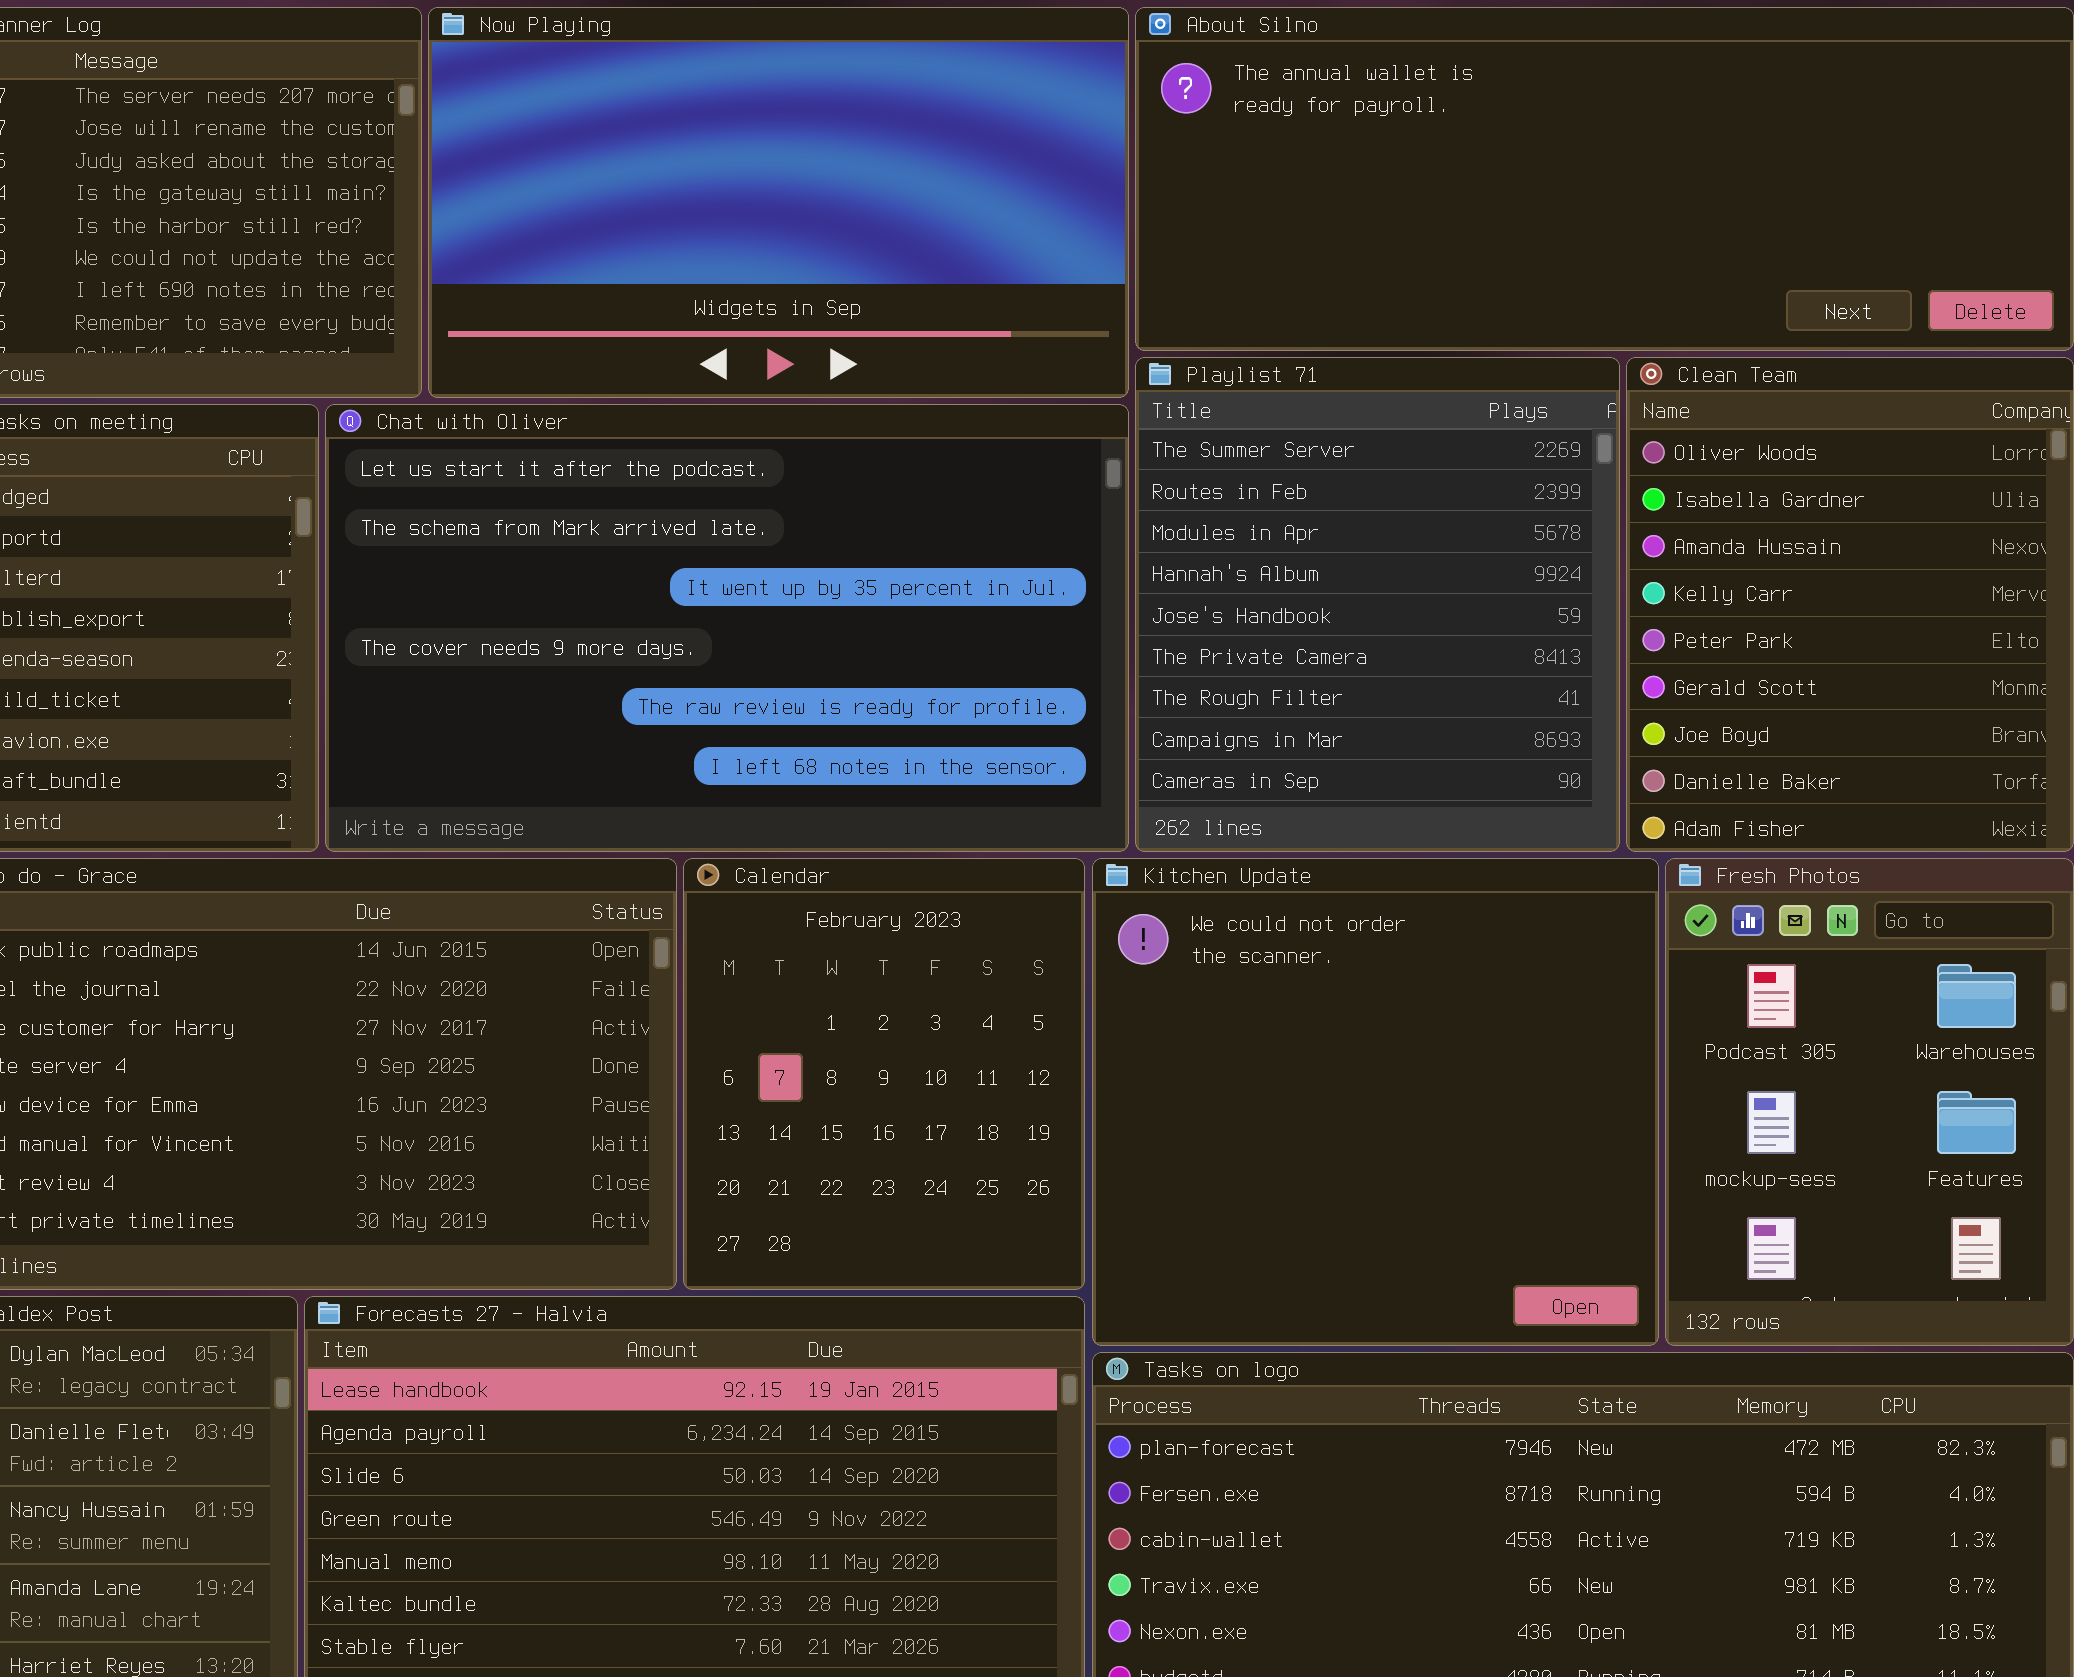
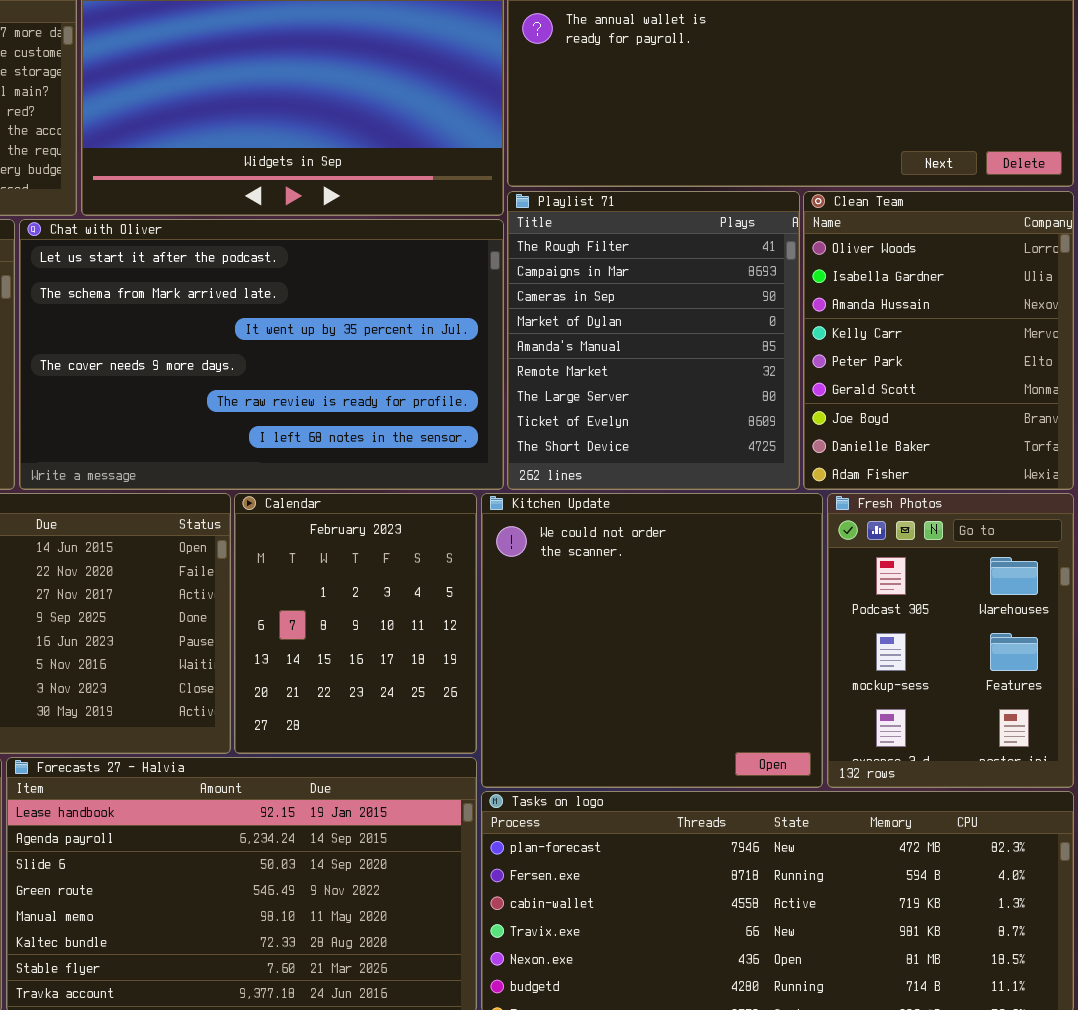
Playlist 71: [1135,357,1620,852] -> [507,191,800,490], scrolled down 6 rows

